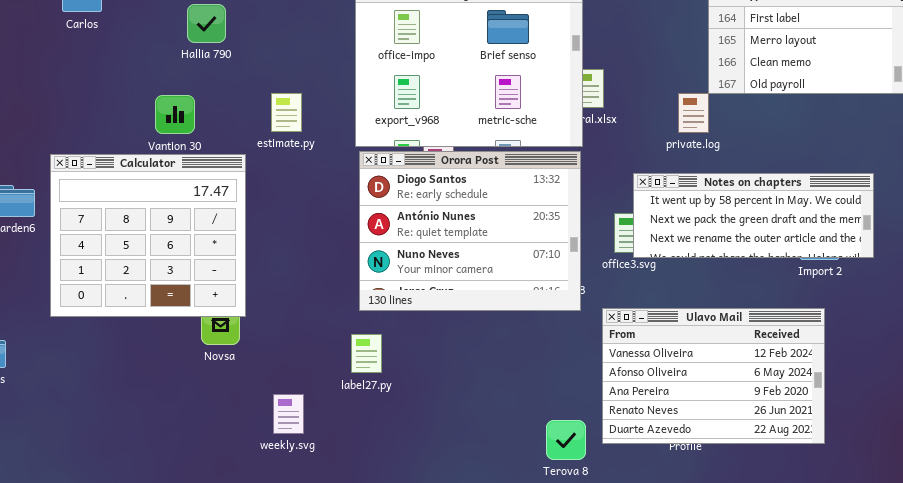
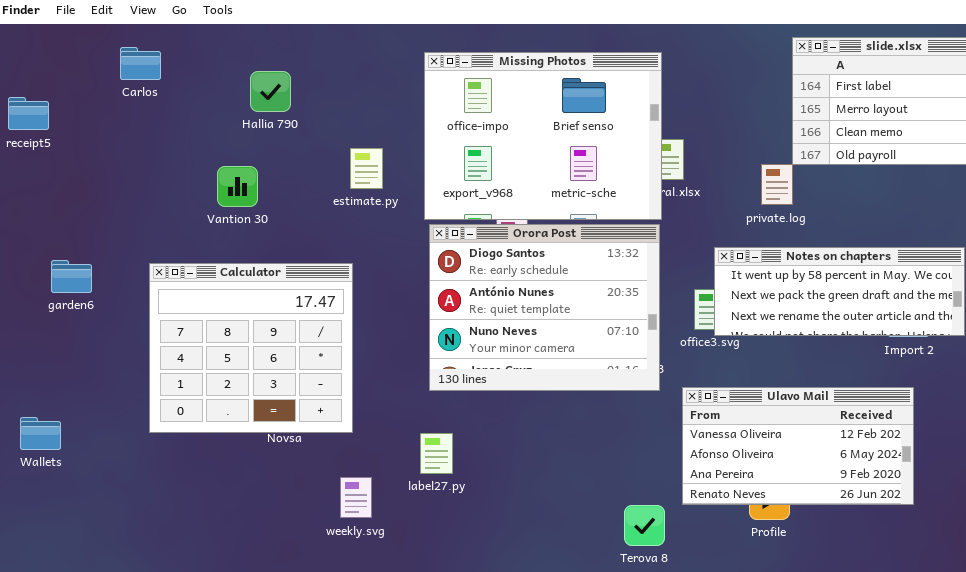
estimate.py: [271,93,302,132] -> [350,148,383,189], moved
Calculator: [50,154,246,317] -> [149,263,353,433], moved
Ulavo Mail: [602,308,825,444] -> [682,387,914,505], resized
label27.py: [351,334,382,373] -> [420,433,453,474], moved

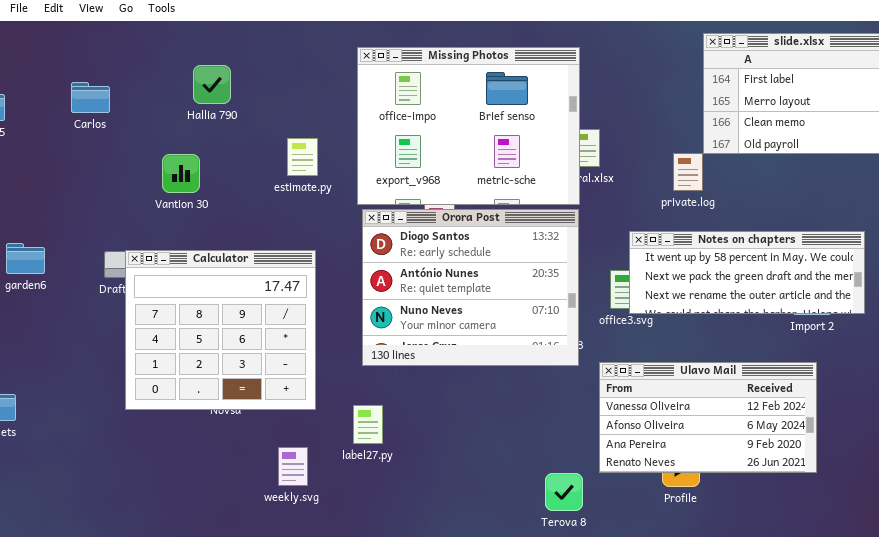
Carlos: [120,47,161,80] -> [71,82,110,113], moved
Calculator: [149,263,353,433] -> [125,250,316,410], moved

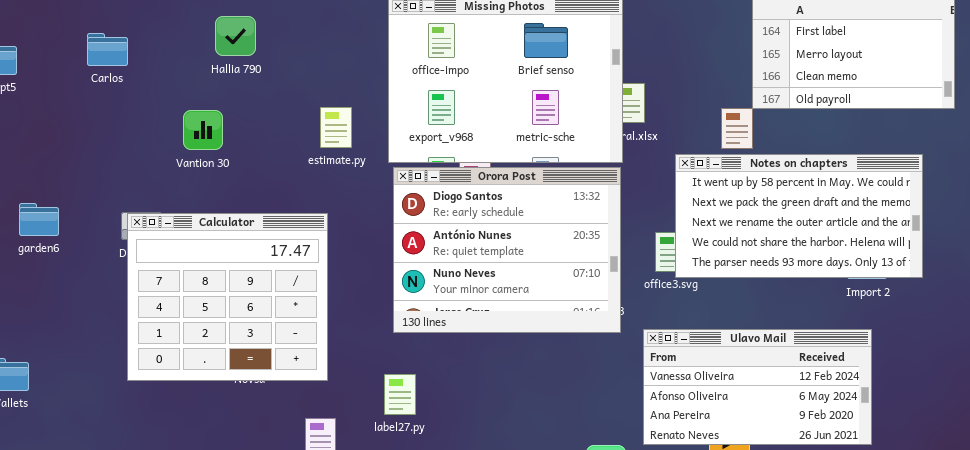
estimate.py: [287,138,318,176] -> [320,107,352,148], moved
Notes on chapters: [629,231,865,314] -> [675,154,923,278], resized
Calculator: [125,250,316,410] -> [127,213,328,381], moved

